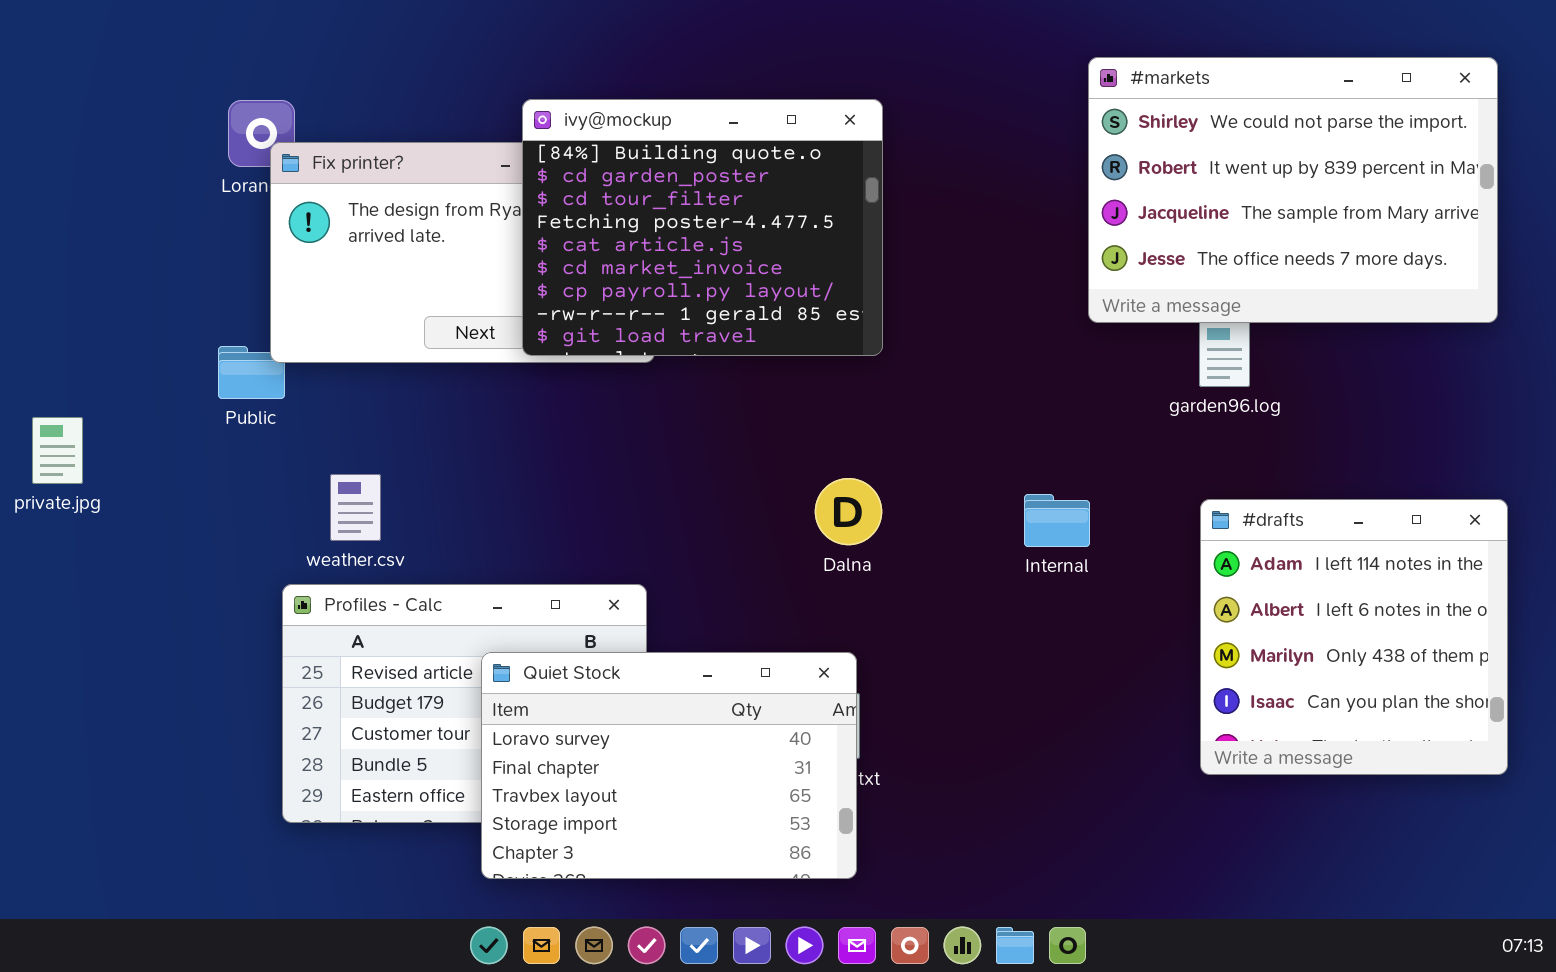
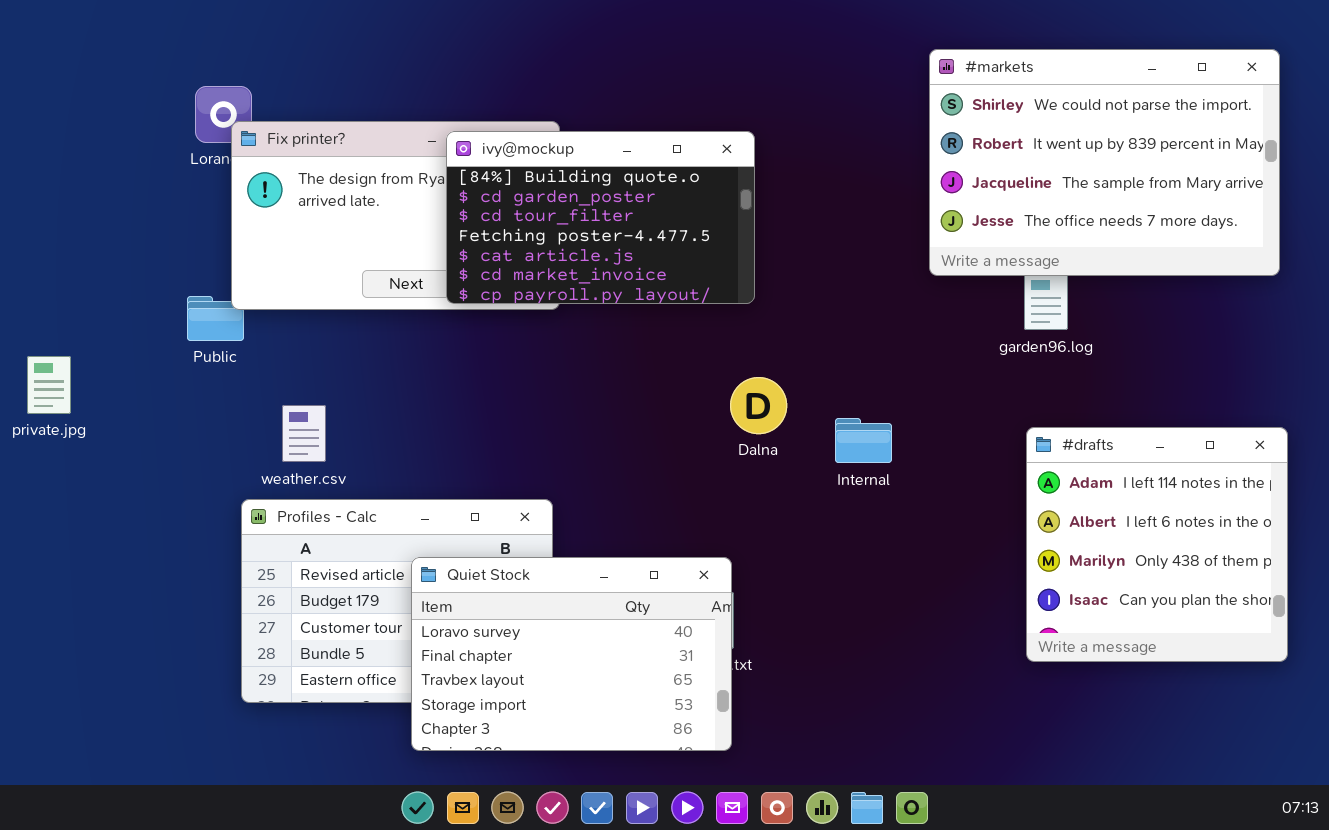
ivy@mockup: [522,99,883,356] -> [446,131,755,304], resized
Dalna: [815,478,882,545] -> [730,377,787,434], moved
Internal: [1024,494,1090,547] -> [835,418,892,463], moved

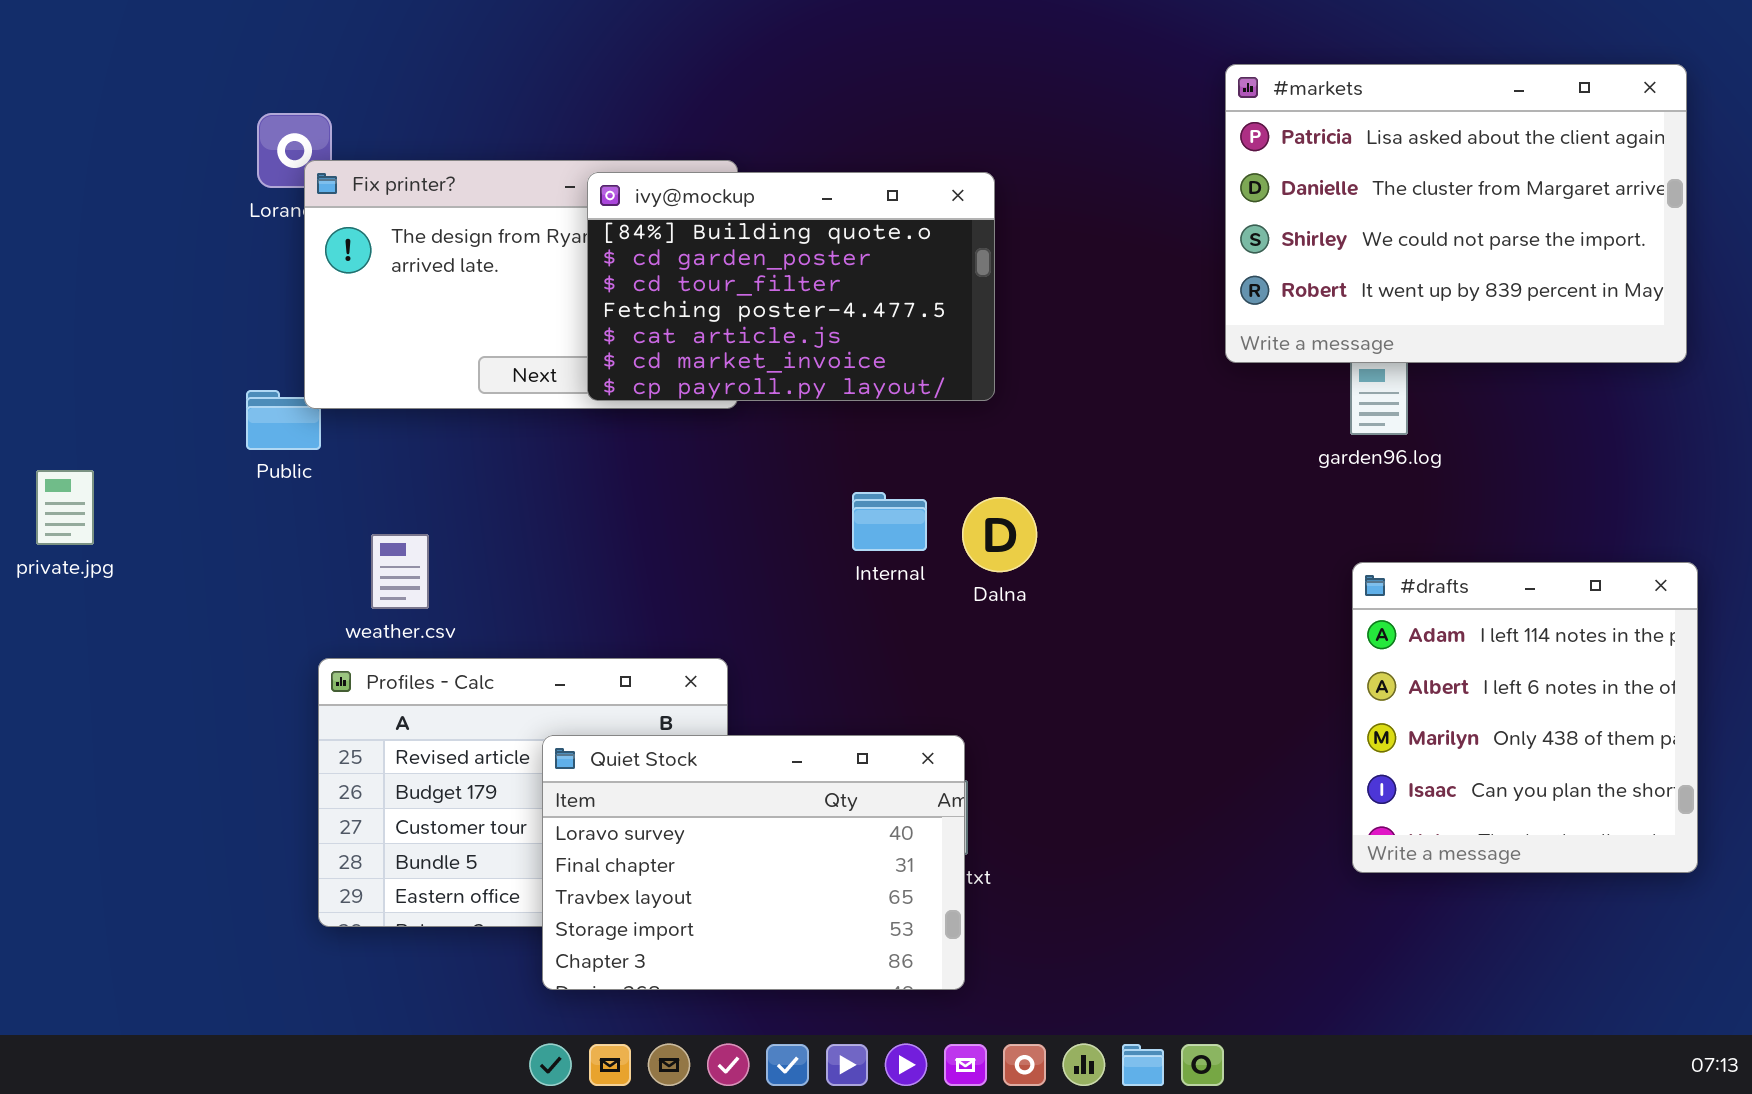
#markets: [929,49,1280,276] -> [1225,64,1687,363], scrolled up 2 rows
Internal: [835,418,892,463] -> [852,492,927,551], moved

